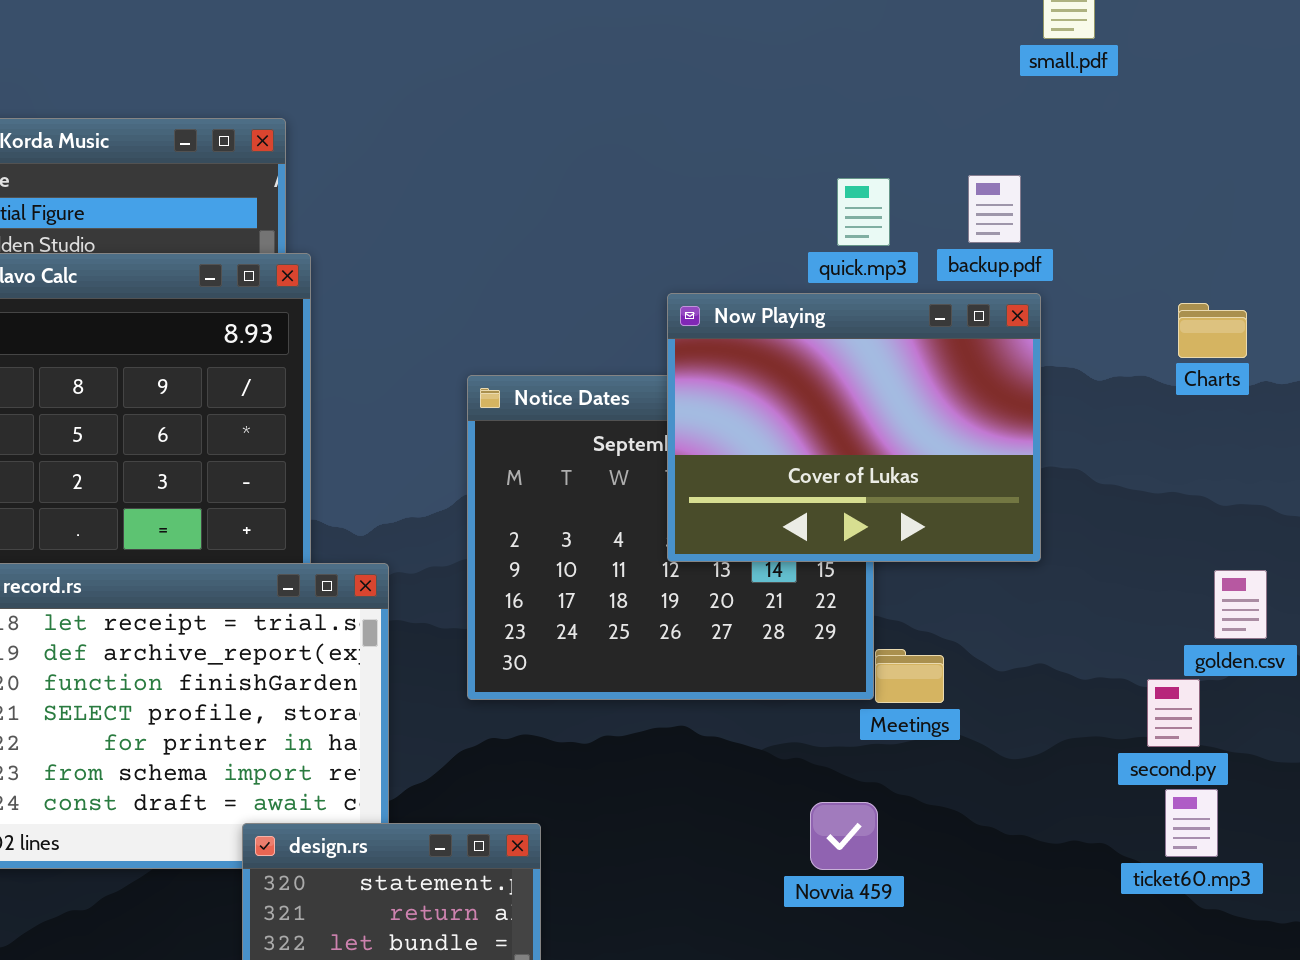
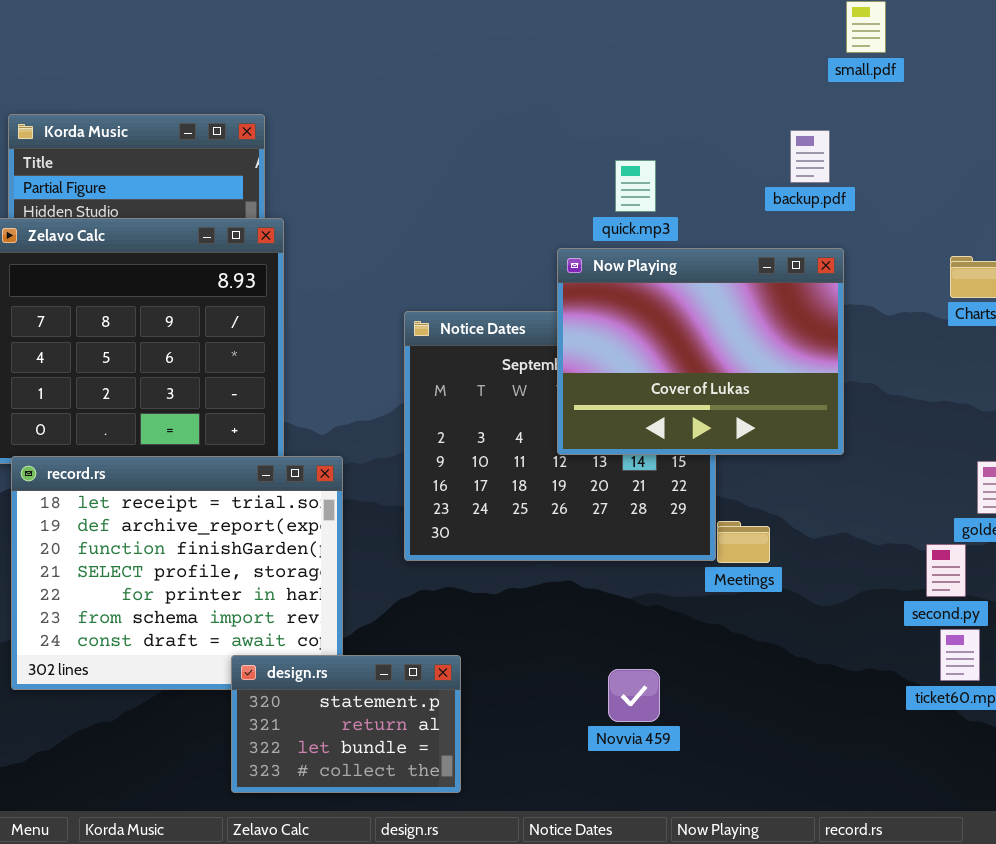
backup.pdf: [968,175,1021,243] -> [790,130,830,183], moved
quick.mp3: [837,178,890,246] -> [615,160,656,212], moved
Novvia 459: [810,802,878,870] -> [608,669,660,722], moved

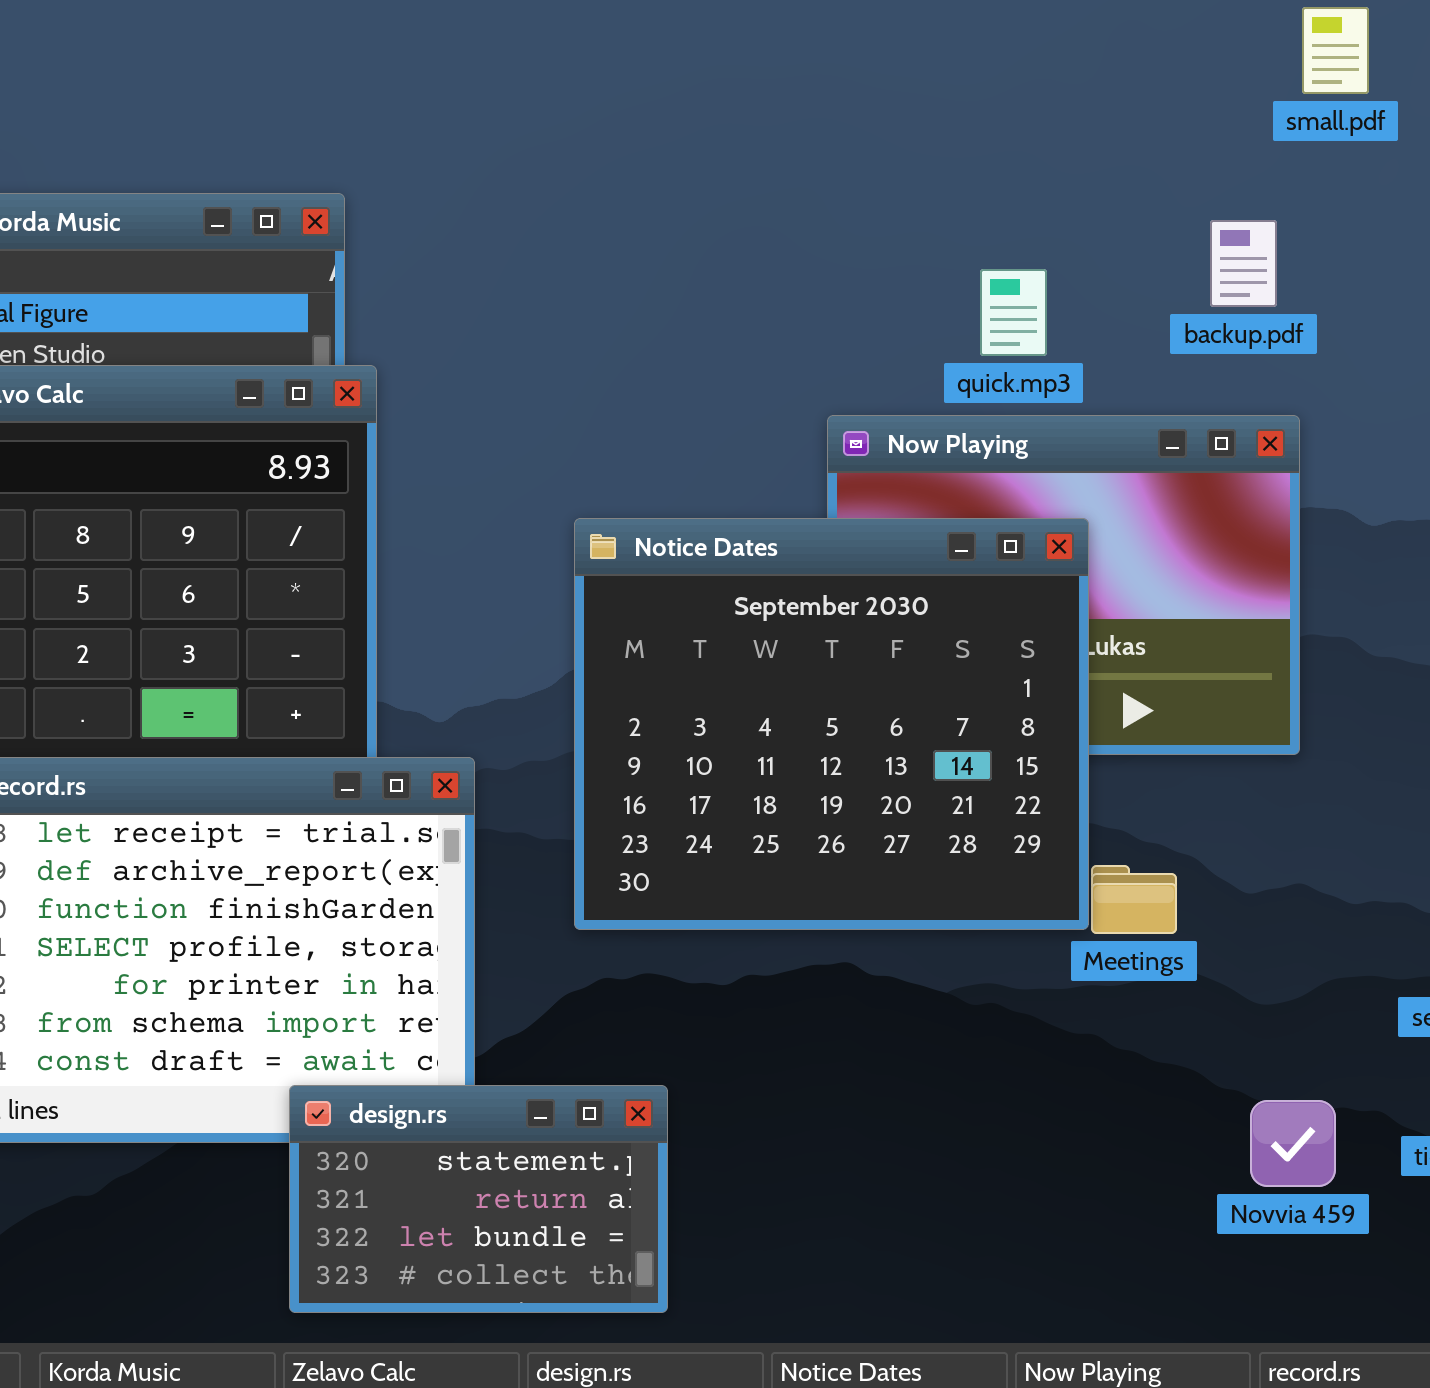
quick.mp3: [615,160,656,212] -> [980,269,1047,356], moved
Notice Dates: [404,311,716,561] -> [574,518,1089,930], raised
Novvia 459: [608,669,660,722] -> [1250,1100,1336,1187], moved

